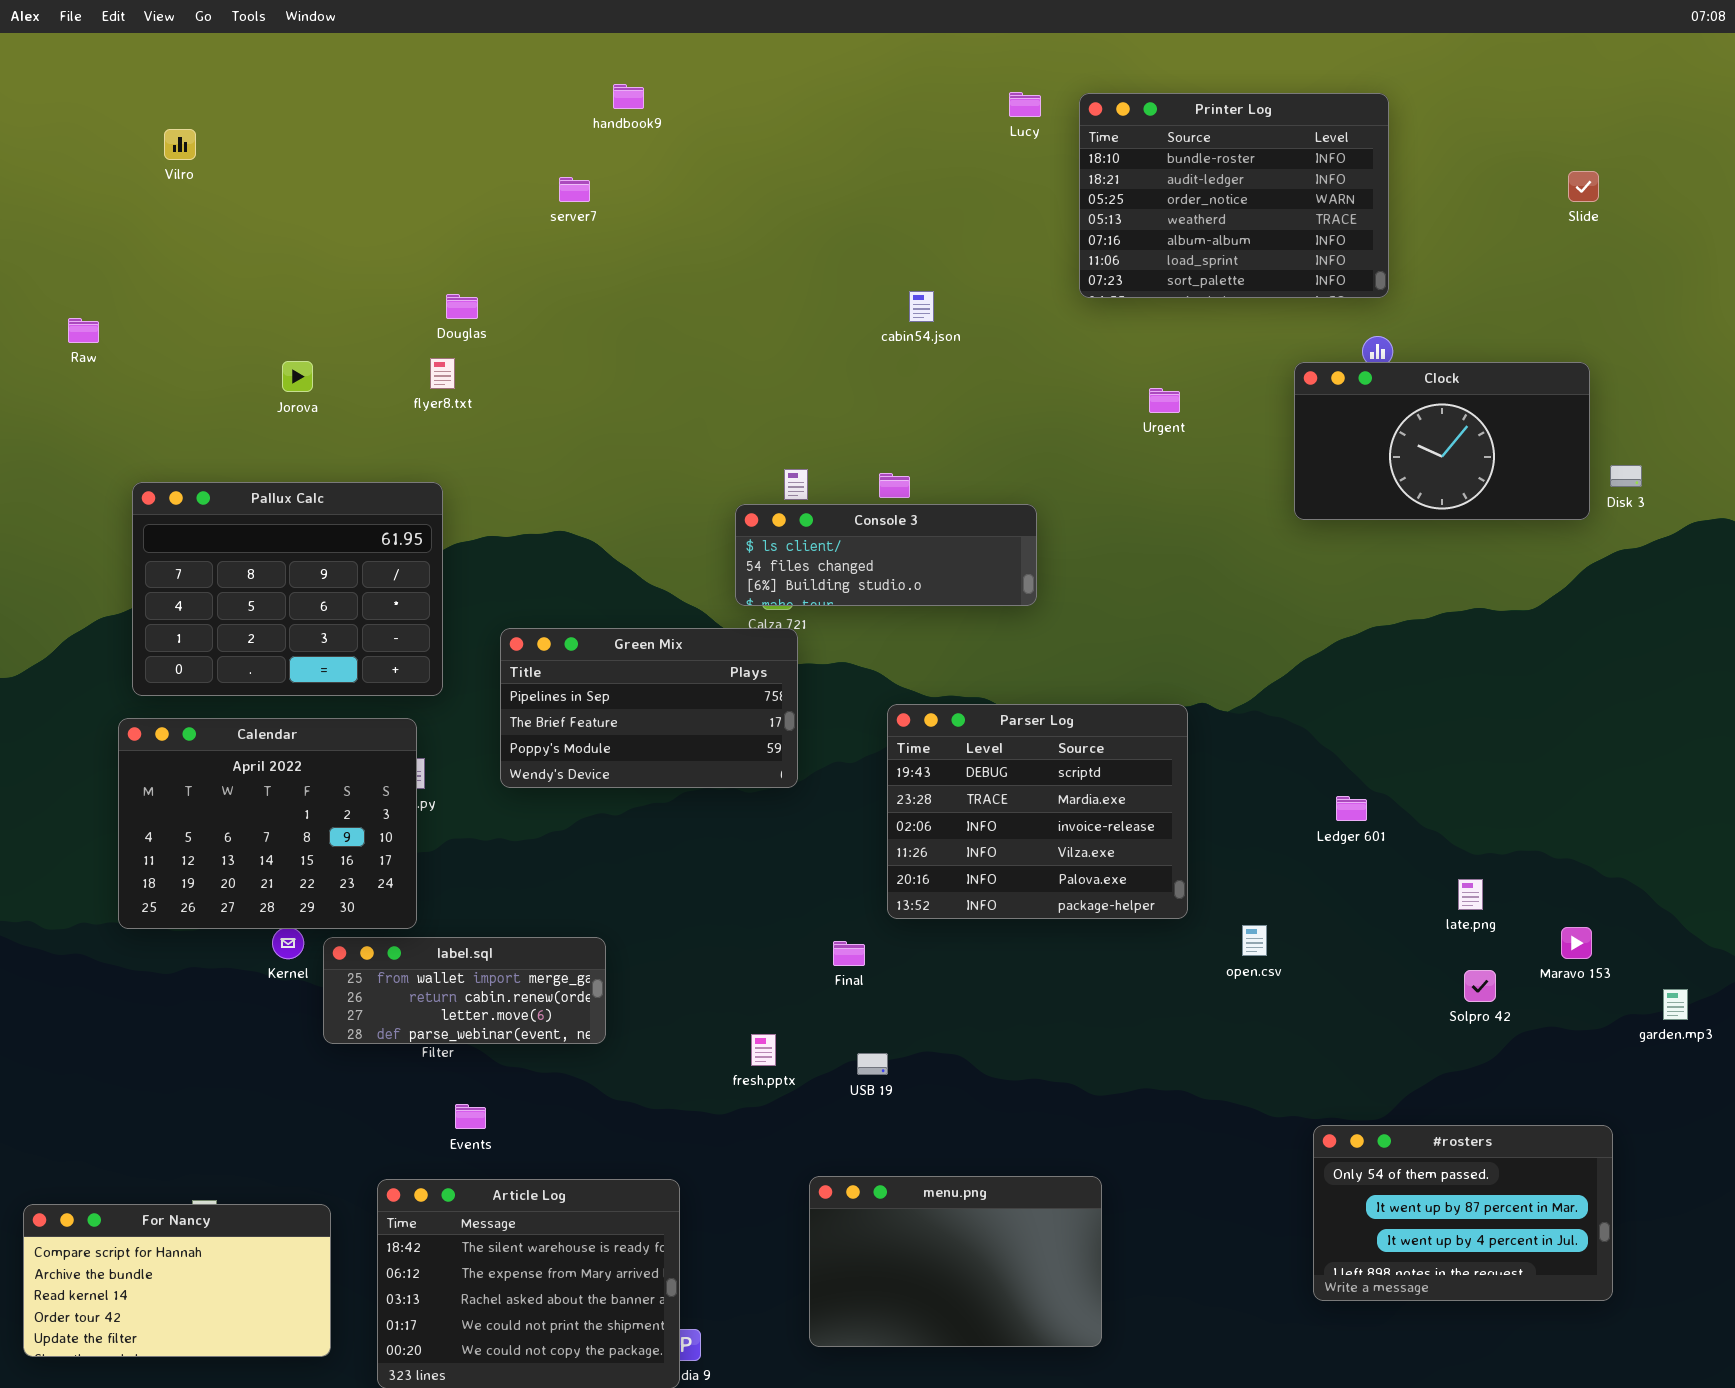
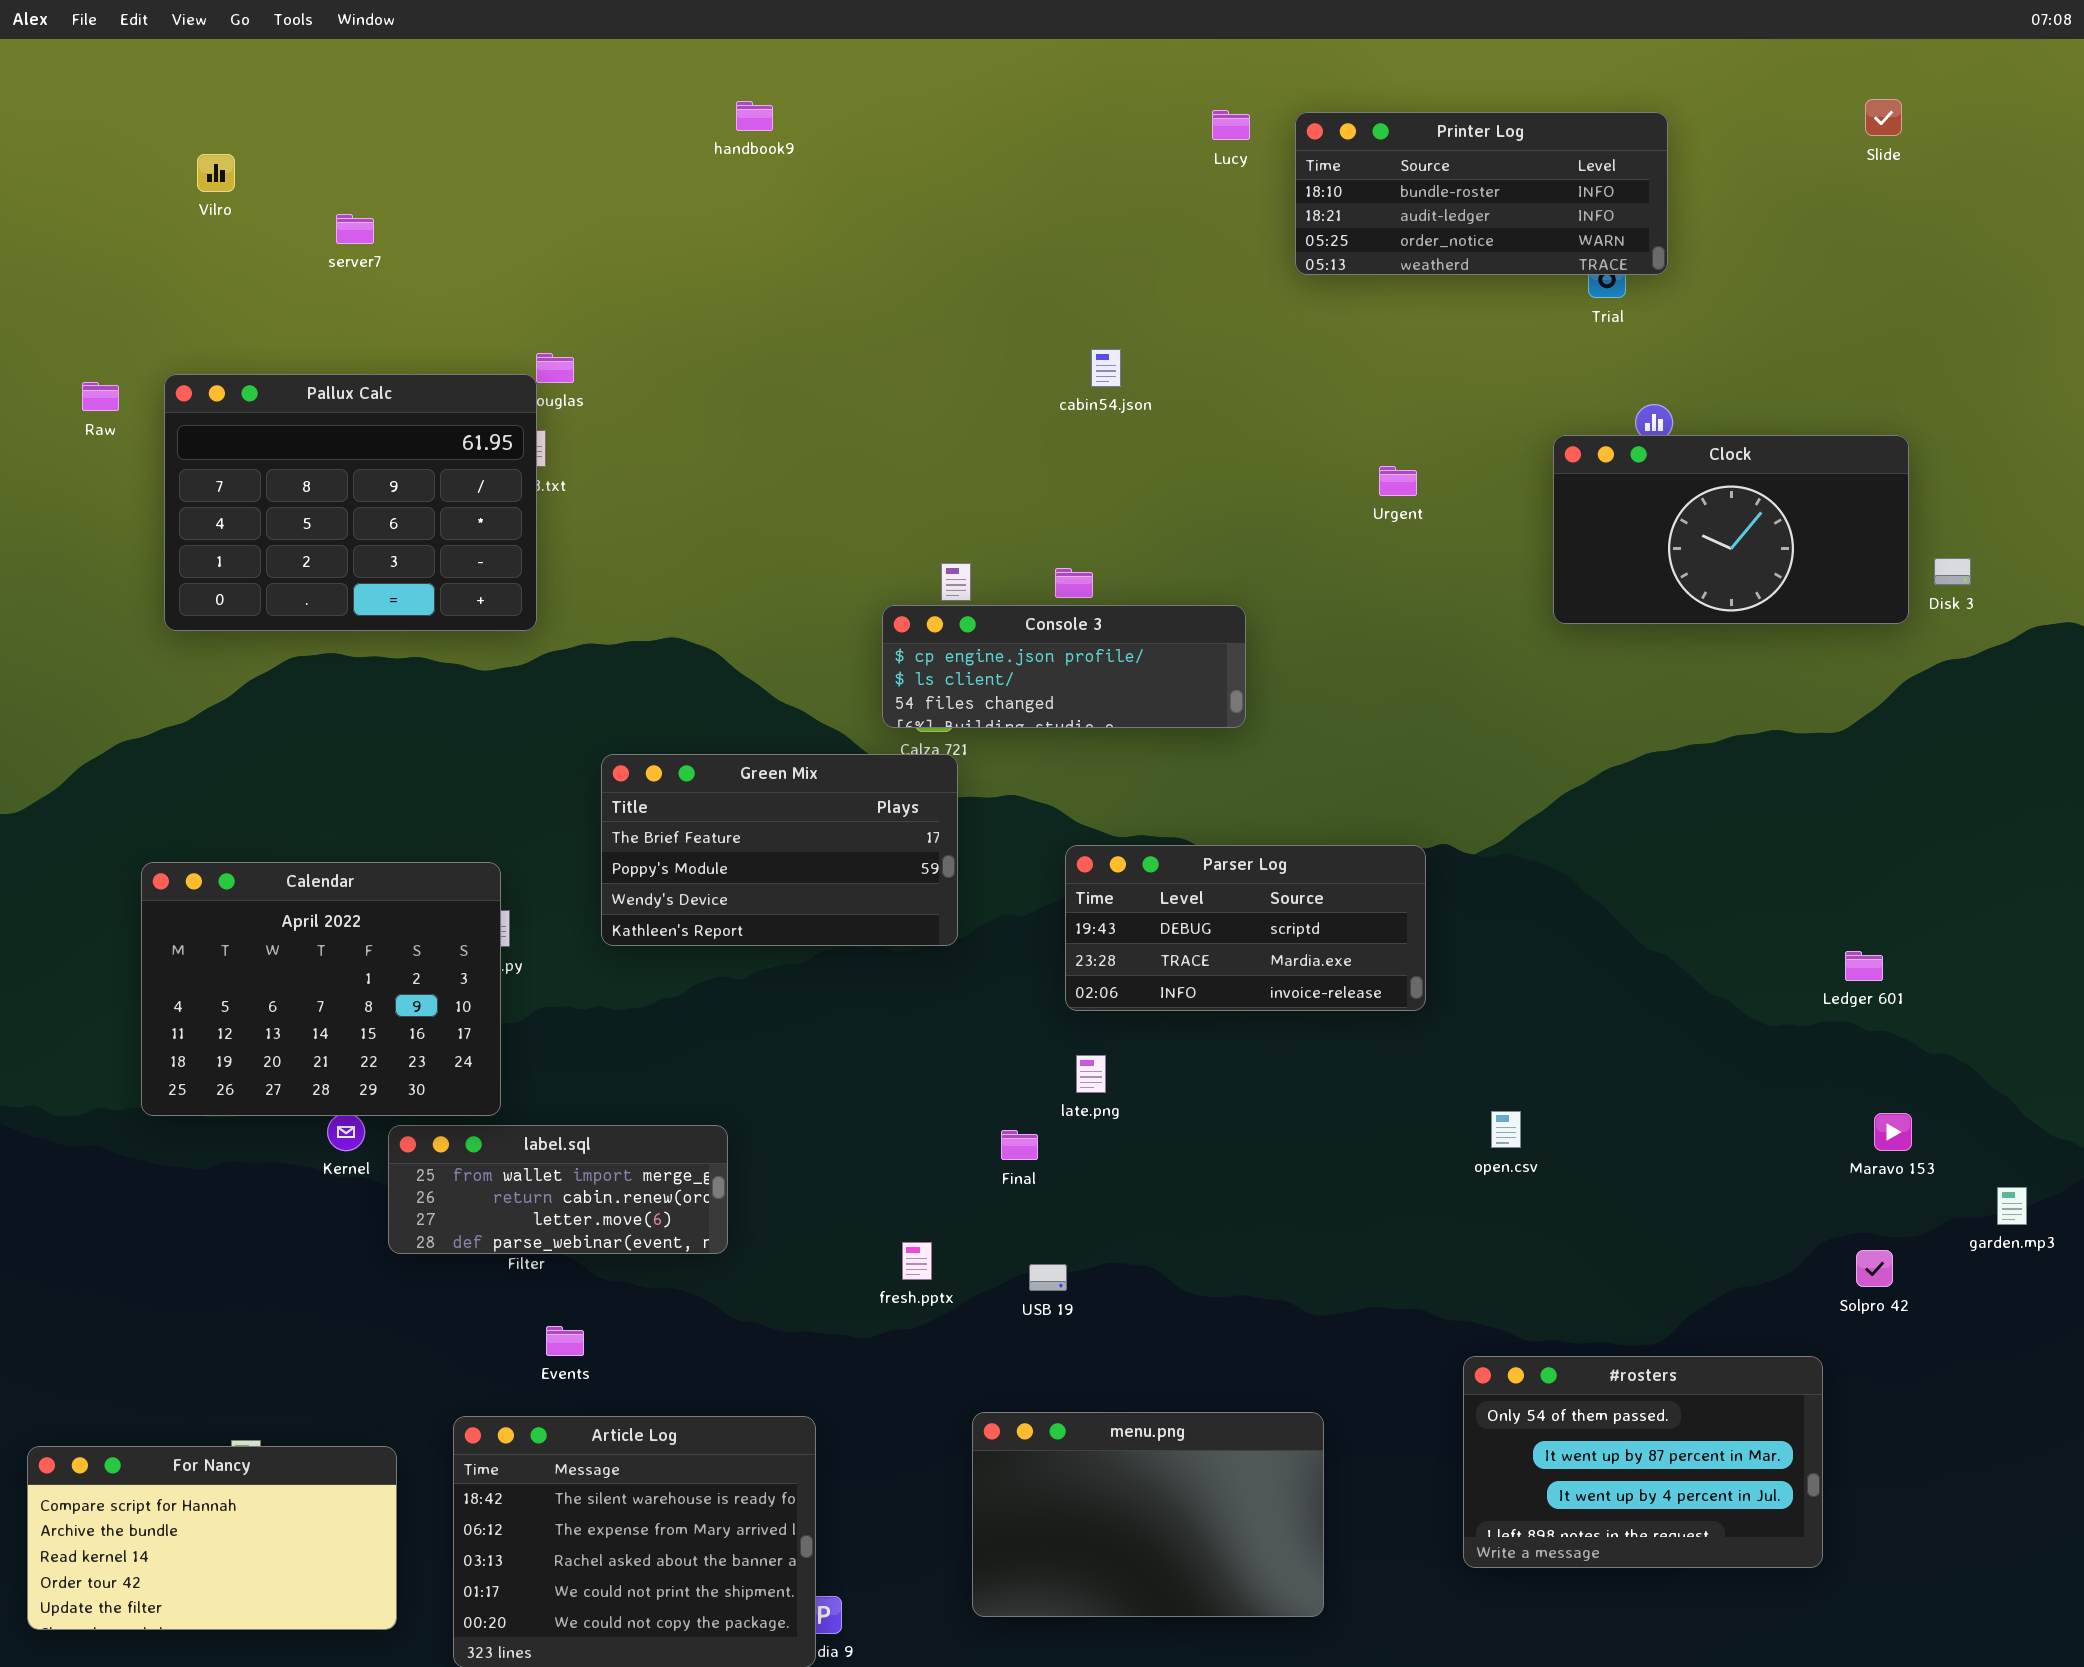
Printer Log: [1079,93,1389,298] -> [1295,112,1668,275], resized
Slide: [1568,171,1599,202] -> [1865,99,1902,136], moved
server7: [559,177,590,202] -> [336,214,374,244], moved
Pallux Calc: [132,482,443,696] -> [164,374,537,631], moved
Console 3: [735,504,1037,606] -> [882,605,1246,728], scrolled up 1 row
Green Mix: [500,628,798,788] -> [601,754,958,946], scrolled down 1 row
Parser Log: [887,704,1188,919] -> [1065,845,1426,1011], resized
Ledger 601: [1336,796,1367,821] -> [1845,951,1883,981], moved
late.png: [1458,879,1483,910] -> [1076,1055,1106,1093], moved
Solpro 42: [1464,970,1496,1002] -> [1856,1250,1893,1287], moved
#rosters: [1313,1125,1613,1301] -> [1463,1356,1823,1568], moved

